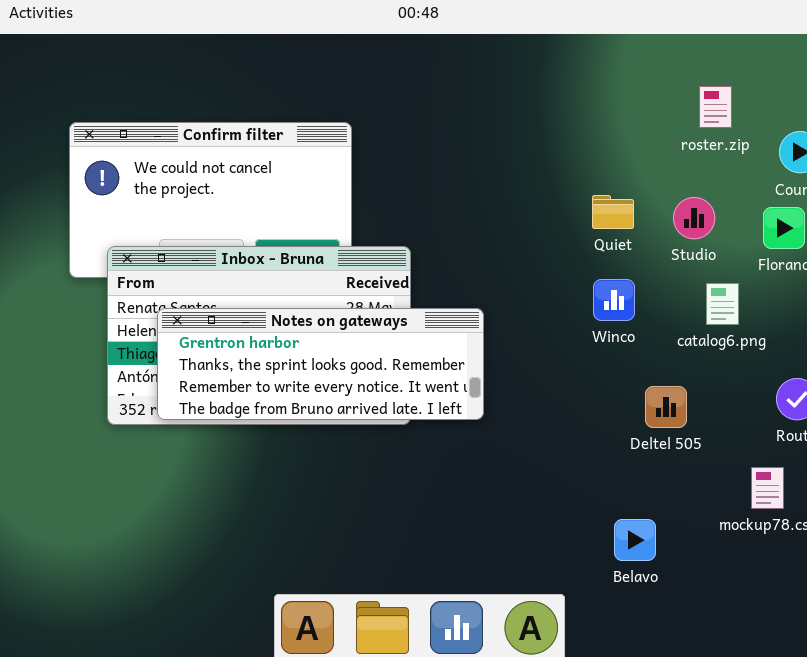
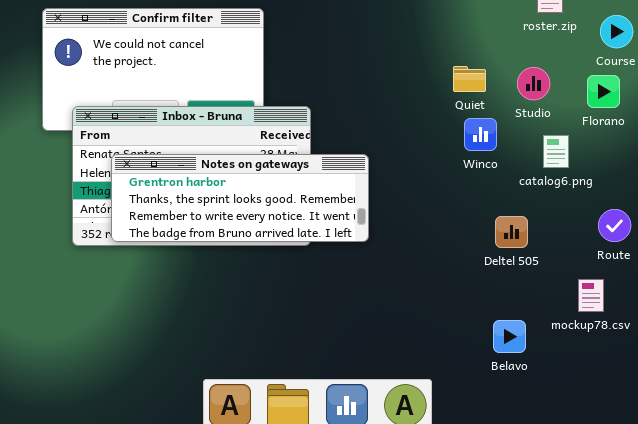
Winco: [593,279,635,321] -> [464,118,497,151], moved
Belavo: [614,519,656,561] -> [493,320,526,353], moved

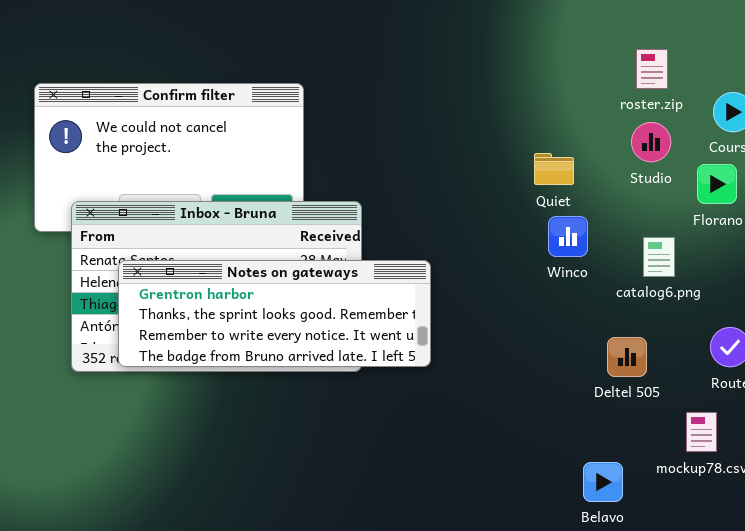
Studio: [517,67,550,100] -> [631,122,671,162], moved
Deltel 505: [495,216,528,248] -> [607,337,647,377], moved

